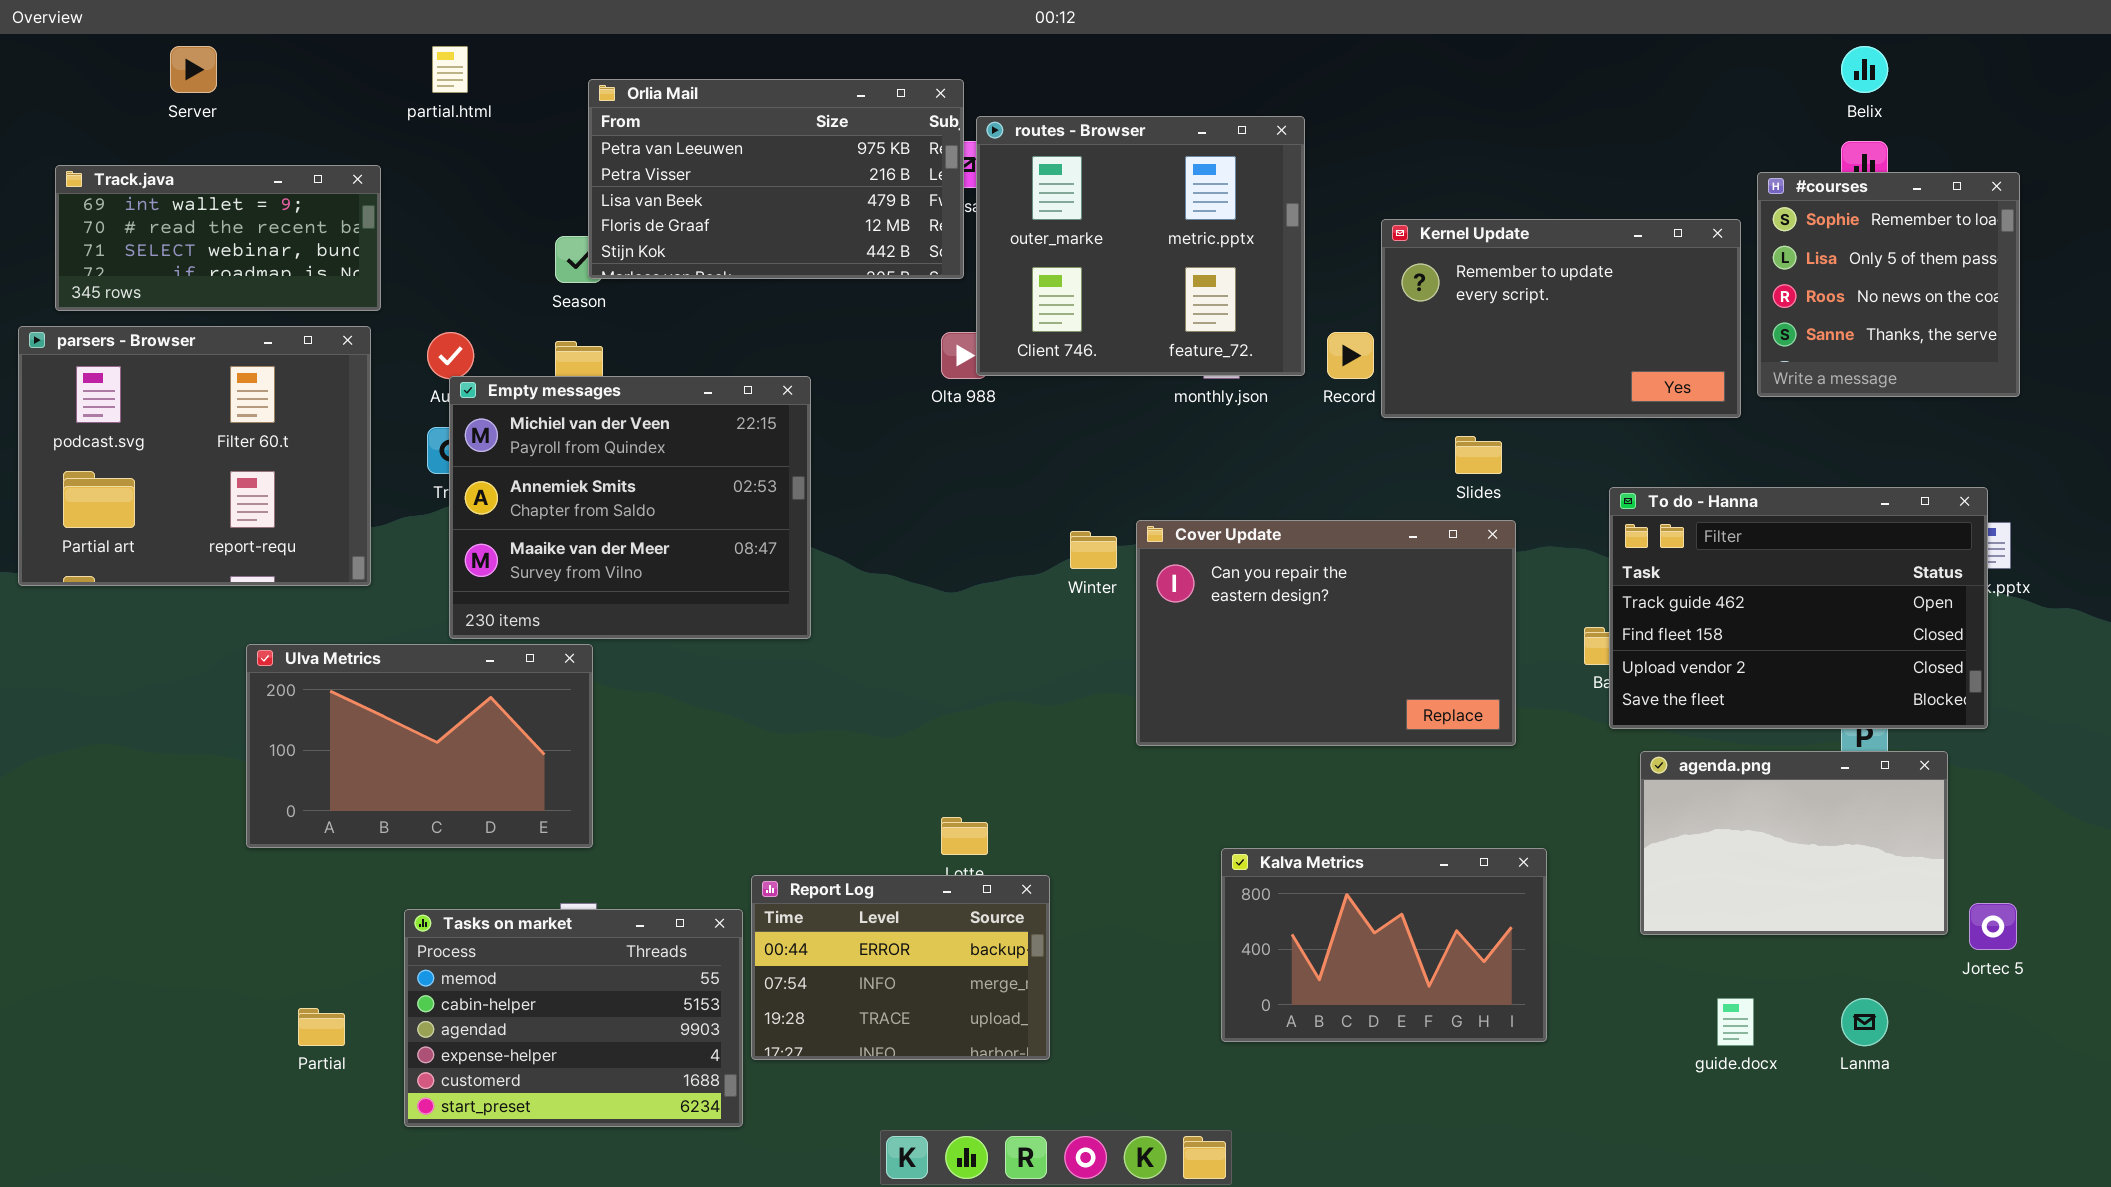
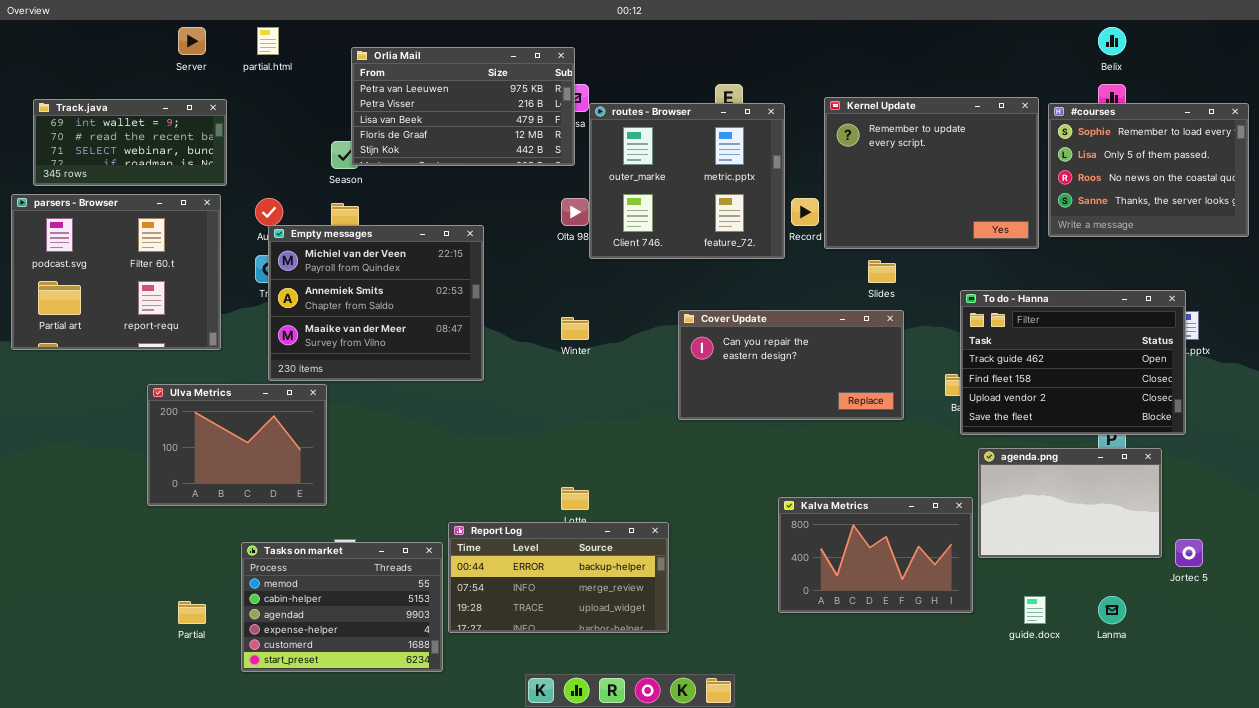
Server: [170,46,217,93] -> [178,27,206,55], moved
routes - Browser: [976,116,1305,376] -> [589,103,785,259], moved
#courses: [1757,172,2020,397] -> [1048,103,1249,237], resized
Kernel Update: [1381,219,1741,418] -> [824,97,1039,249], resized
Cover Update: [1136,520,1516,746] -> [678,310,904,420], resized
Winter: [1070,531,1117,569] -> [561,317,589,340], moved
Ulva Metrics: [246,644,593,848] -> [147,384,327,506], resized
Kalva Metrics: [1221,848,1547,1042] -> [778,497,973,613], moved
Report Log: [751,875,1050,1060] -> [448,522,669,633], resized

